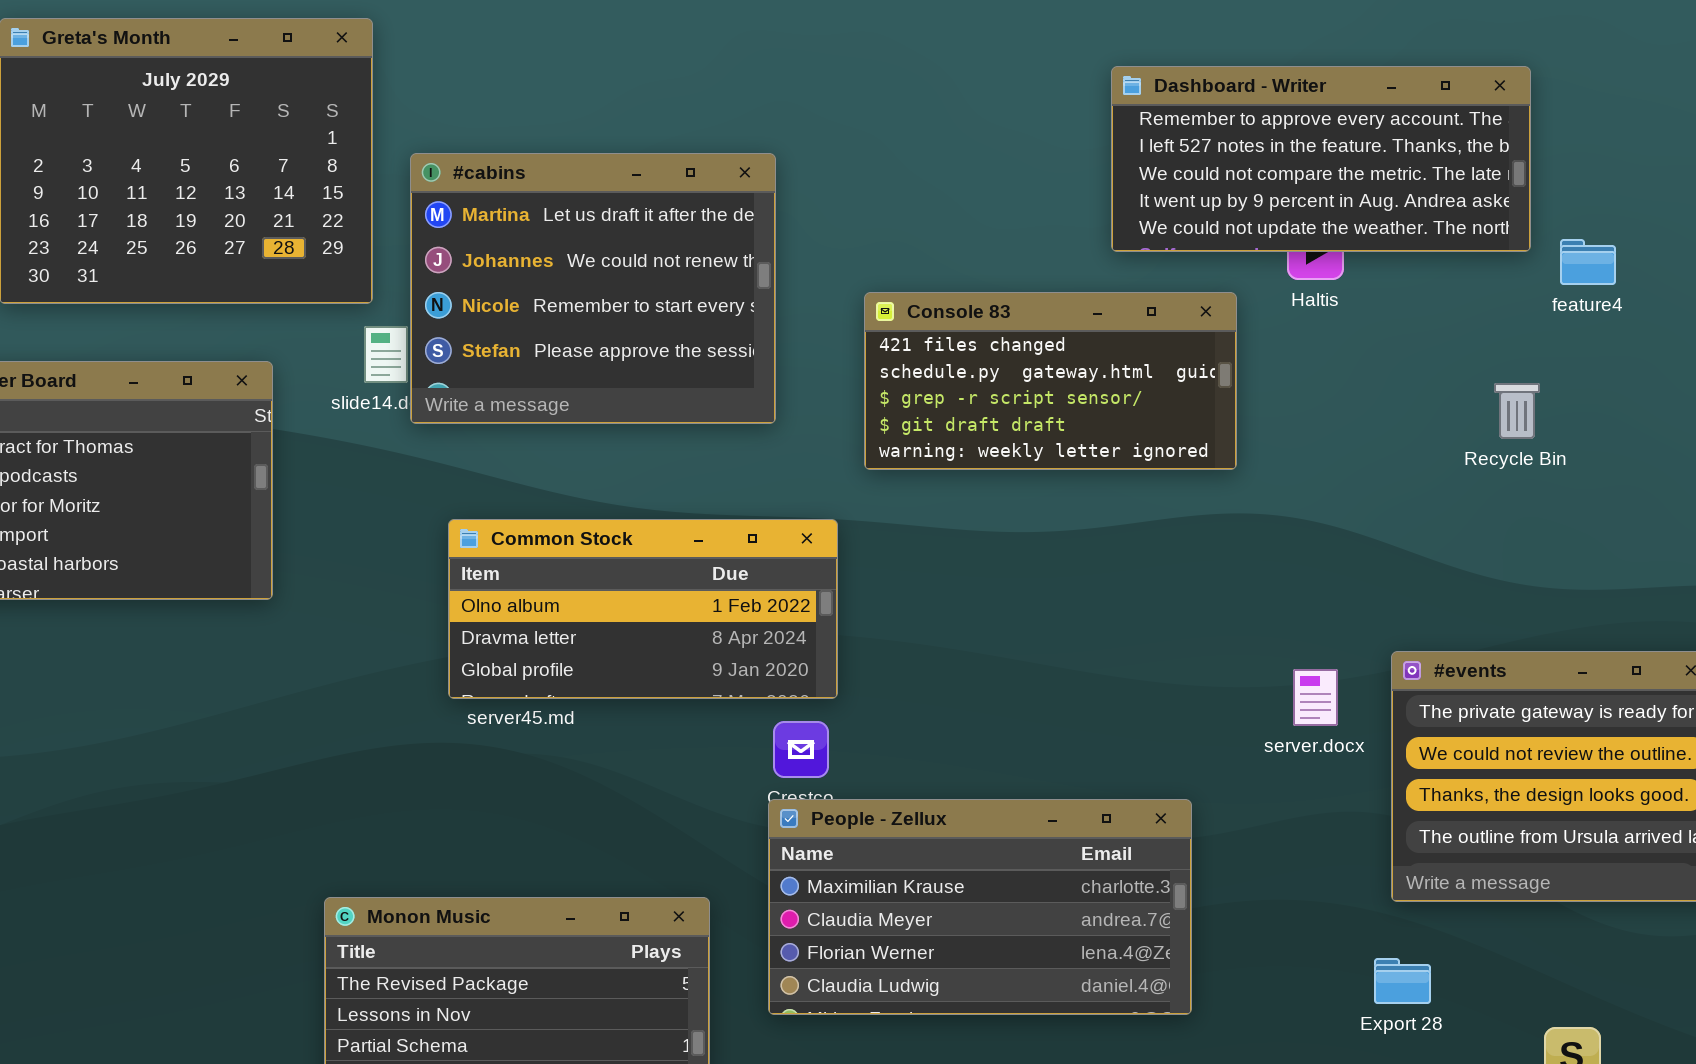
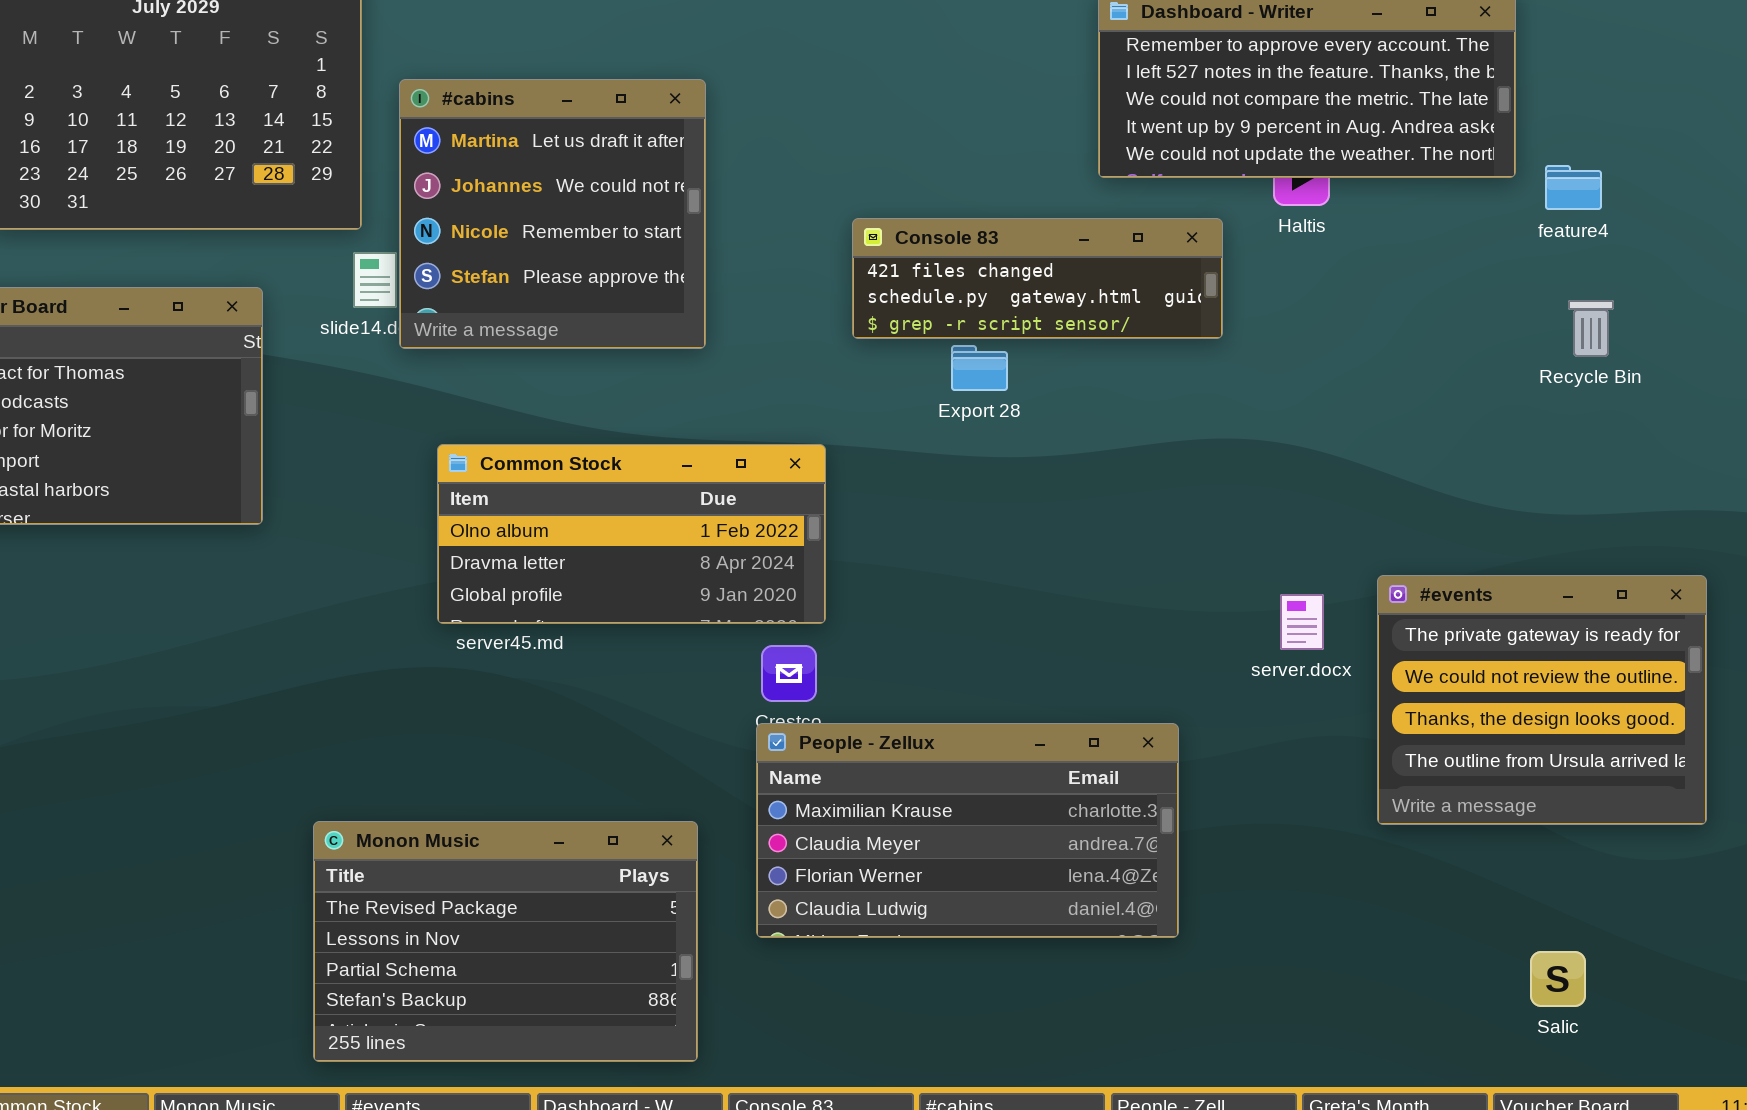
#cabins: [410,153,776,424] -> [399,79,706,349], resized
Console 83: [864,292,1237,470] -> [852,218,1223,339], resized
Recycle Bin: [1494,383,1540,439] -> [1568,300,1614,357], moved
Export 28: [1374,958,1431,1004] -> [951,345,1008,391], moved

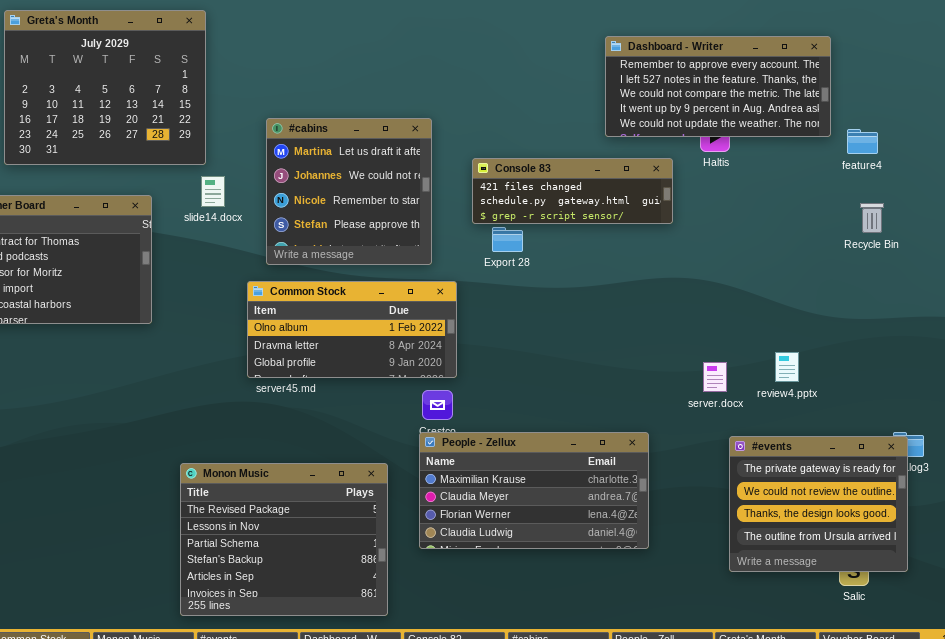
#cabins: [399,79,706,349] -> [266,118,432,265], moved
Export 28: [951,345,1008,391] -> [492,227,523,252], moved
#events: [1377,575,1707,825] -> [729,436,908,572], moved
Monon Music: [313,821,698,1062] -> [180,463,388,616], resized

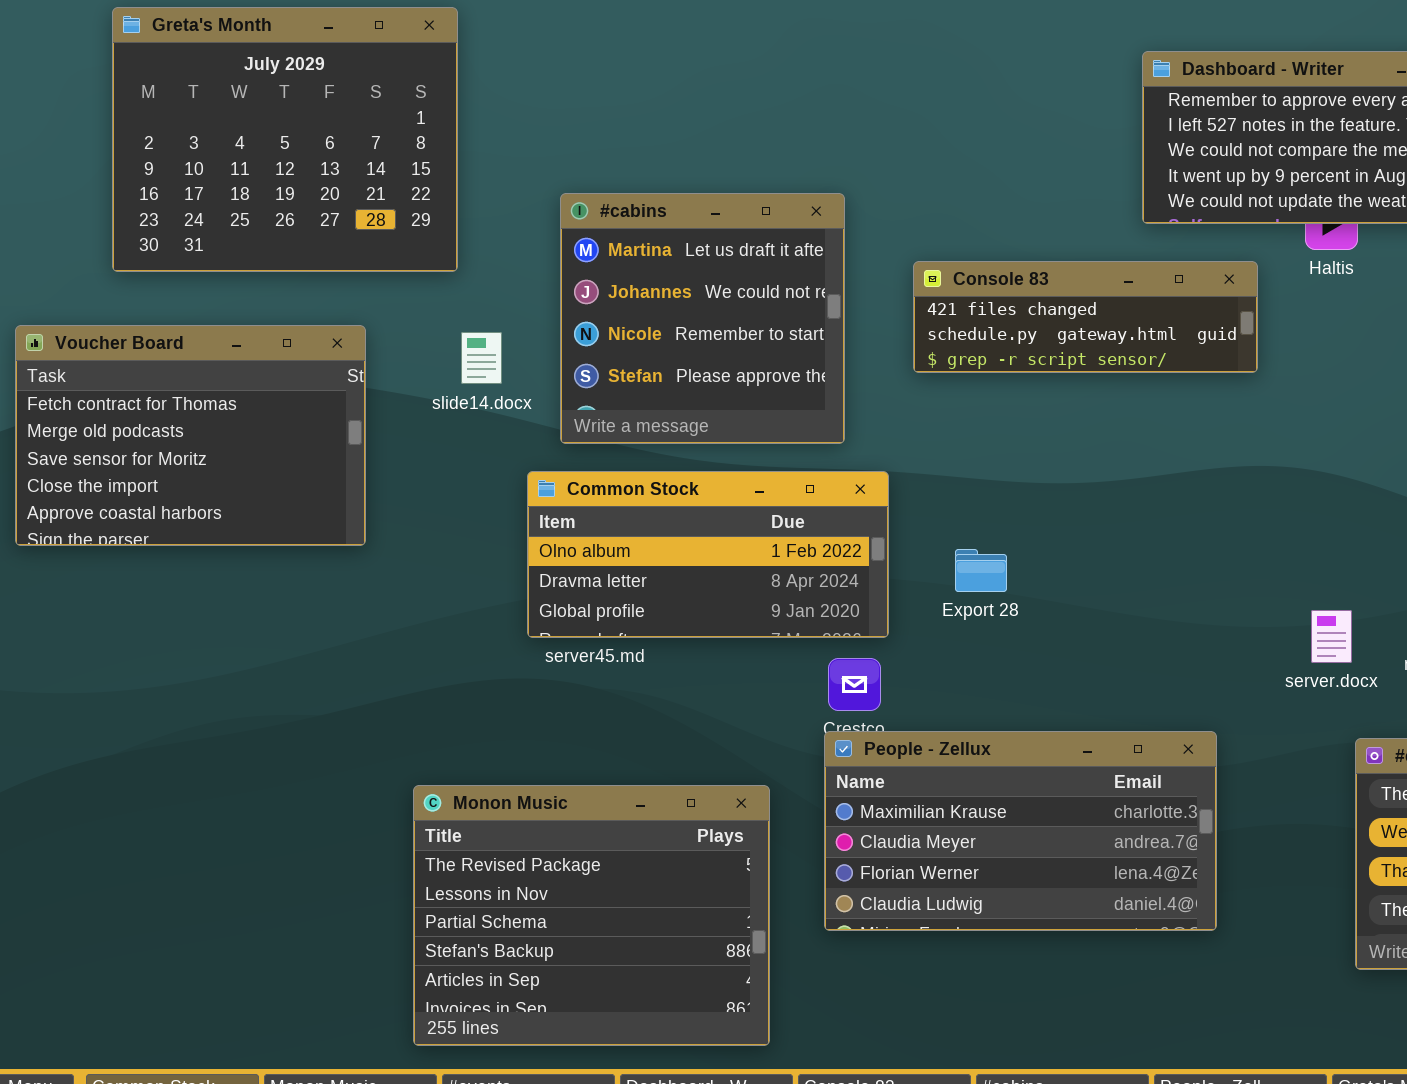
slide14.docx: [201,176,225,207] -> [461,332,502,384], moved
Export 28: [492,227,523,252] -> [955,549,1007,592], moved

